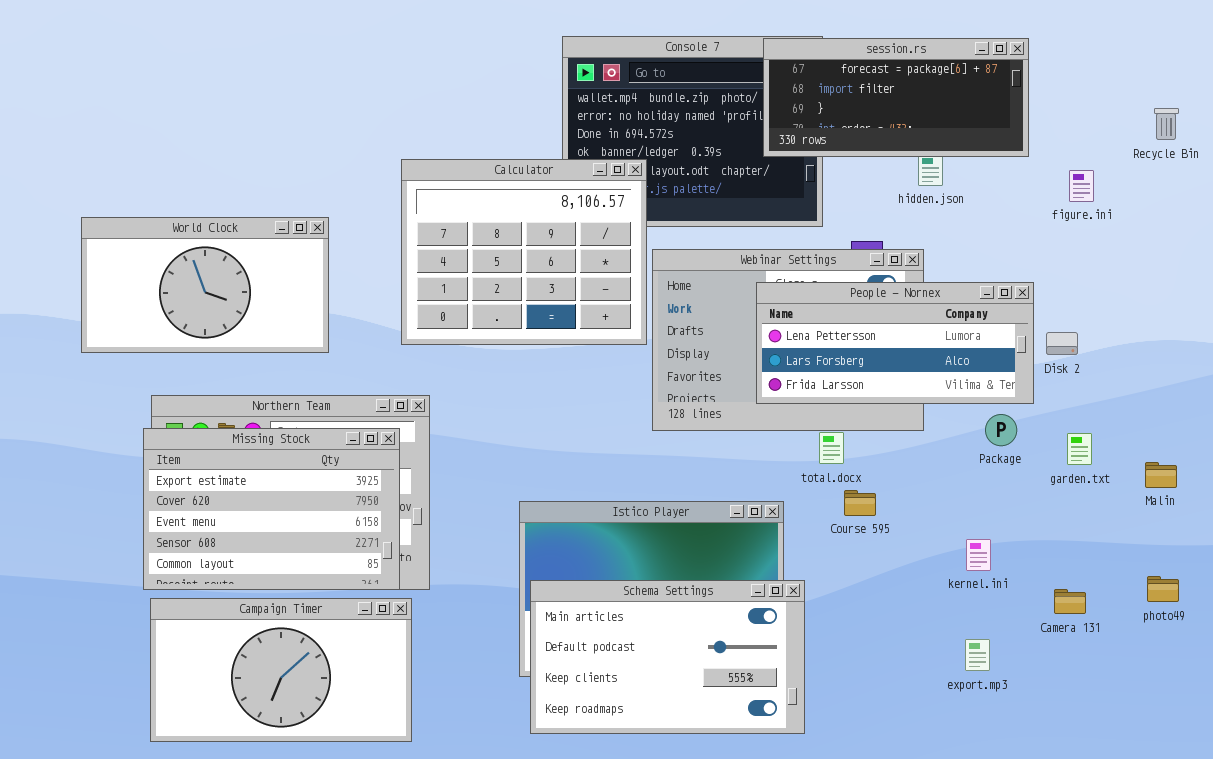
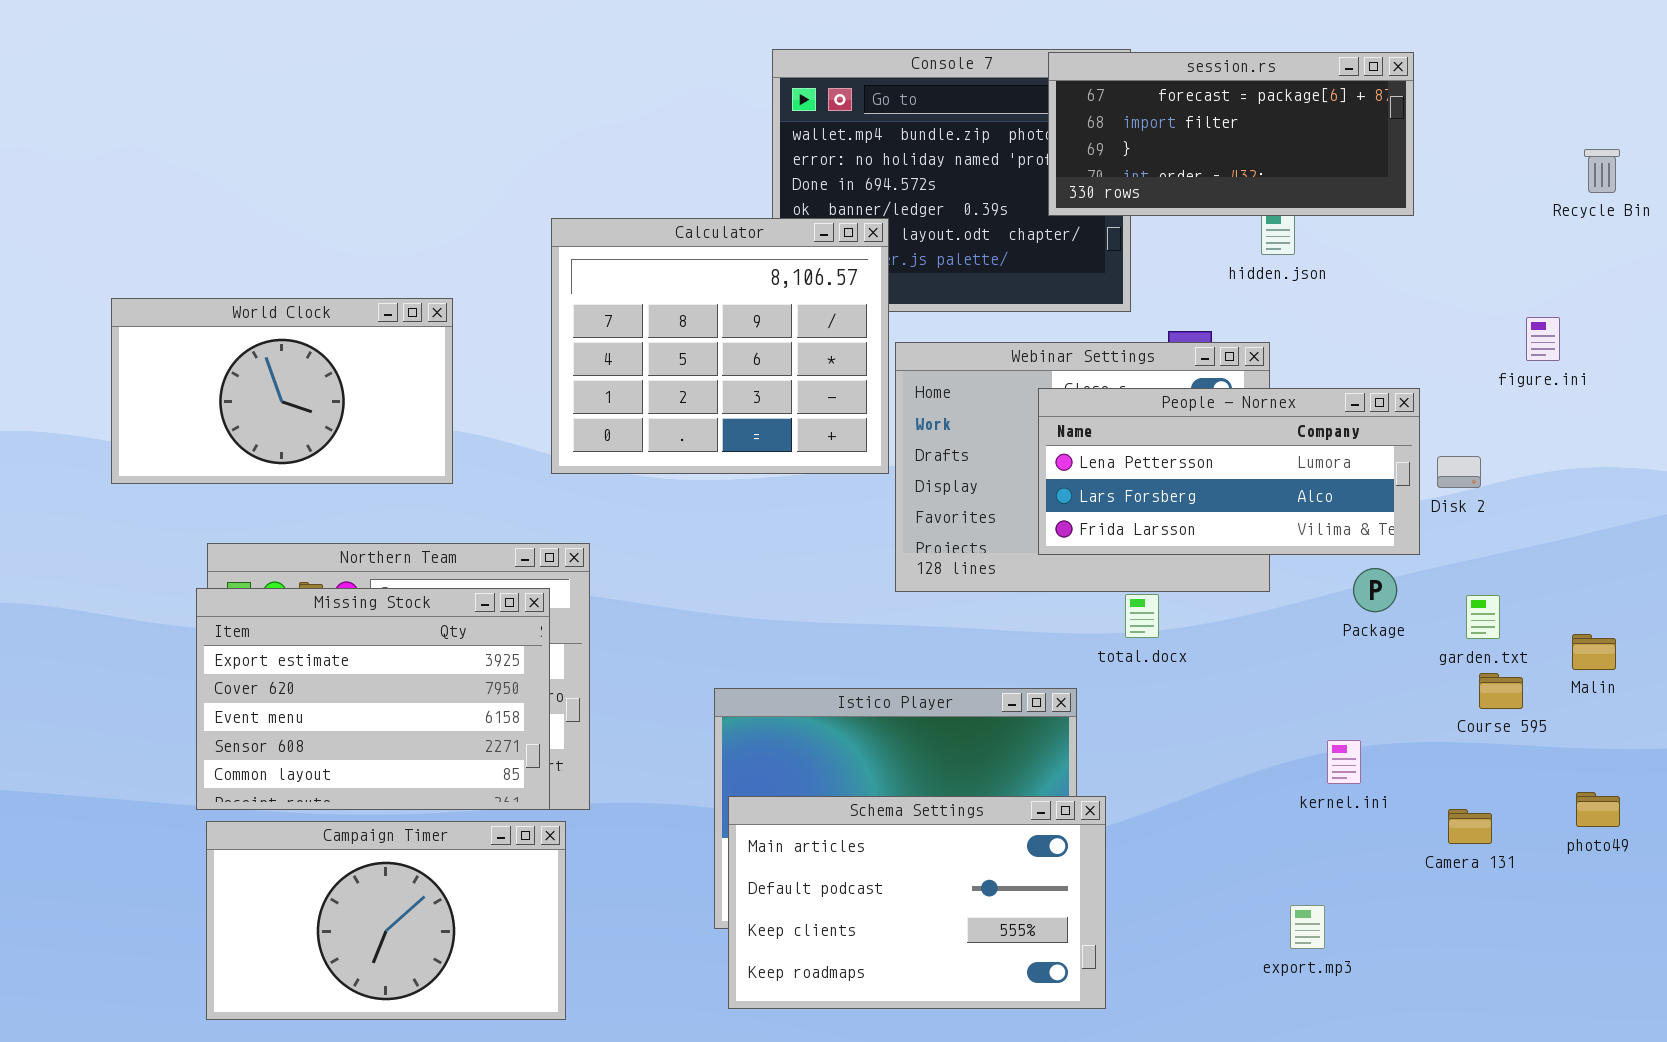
figure.ini: [1069,170,1094,202] -> [1526,317,1560,361], moved
Course 595: [844,490,876,516] -> [1479,673,1523,709], moved
export.mp3: [965,639,990,671] -> [1290,905,1325,949], moved

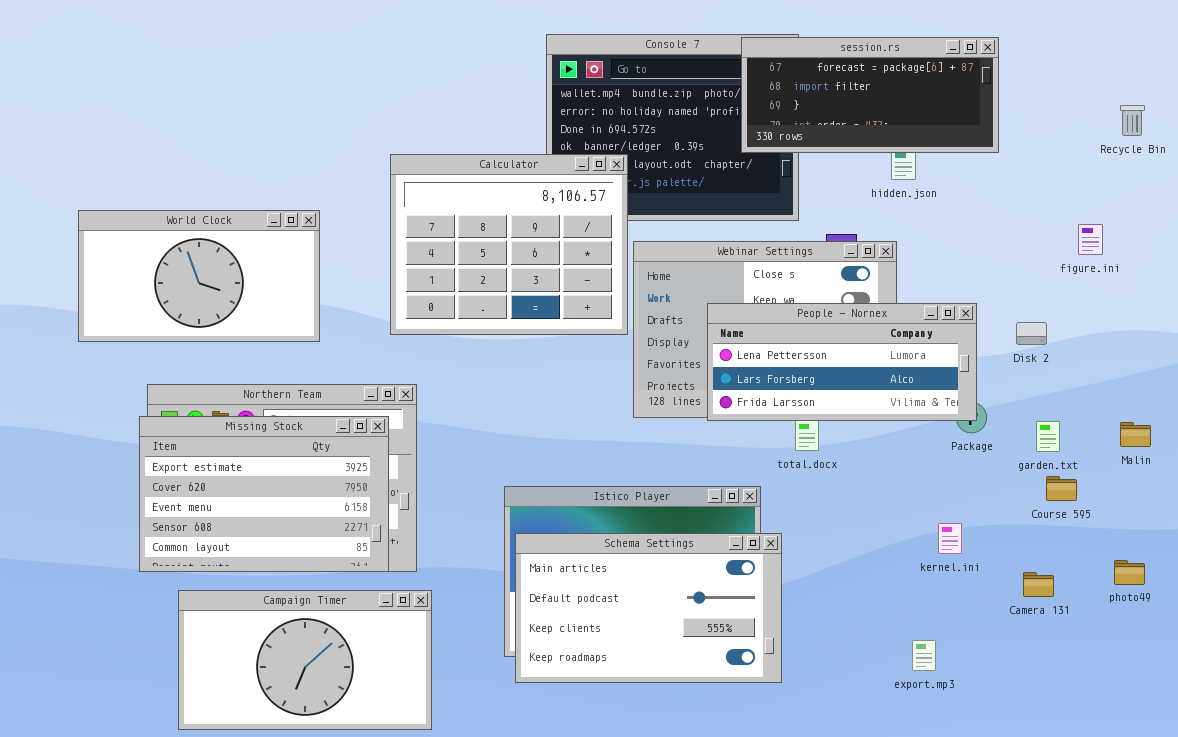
People - Nornex: [1038,388,1420,555] -> [707,303,977,421], moved
Malin: [1572,634,1616,670] -> [1120,422,1151,447], moved
Schema Settings: [728,796,1106,1009] -> [515,533,782,683], moved
Campaign Timer: [206,821,566,1020] -> [178,590,432,730], moved

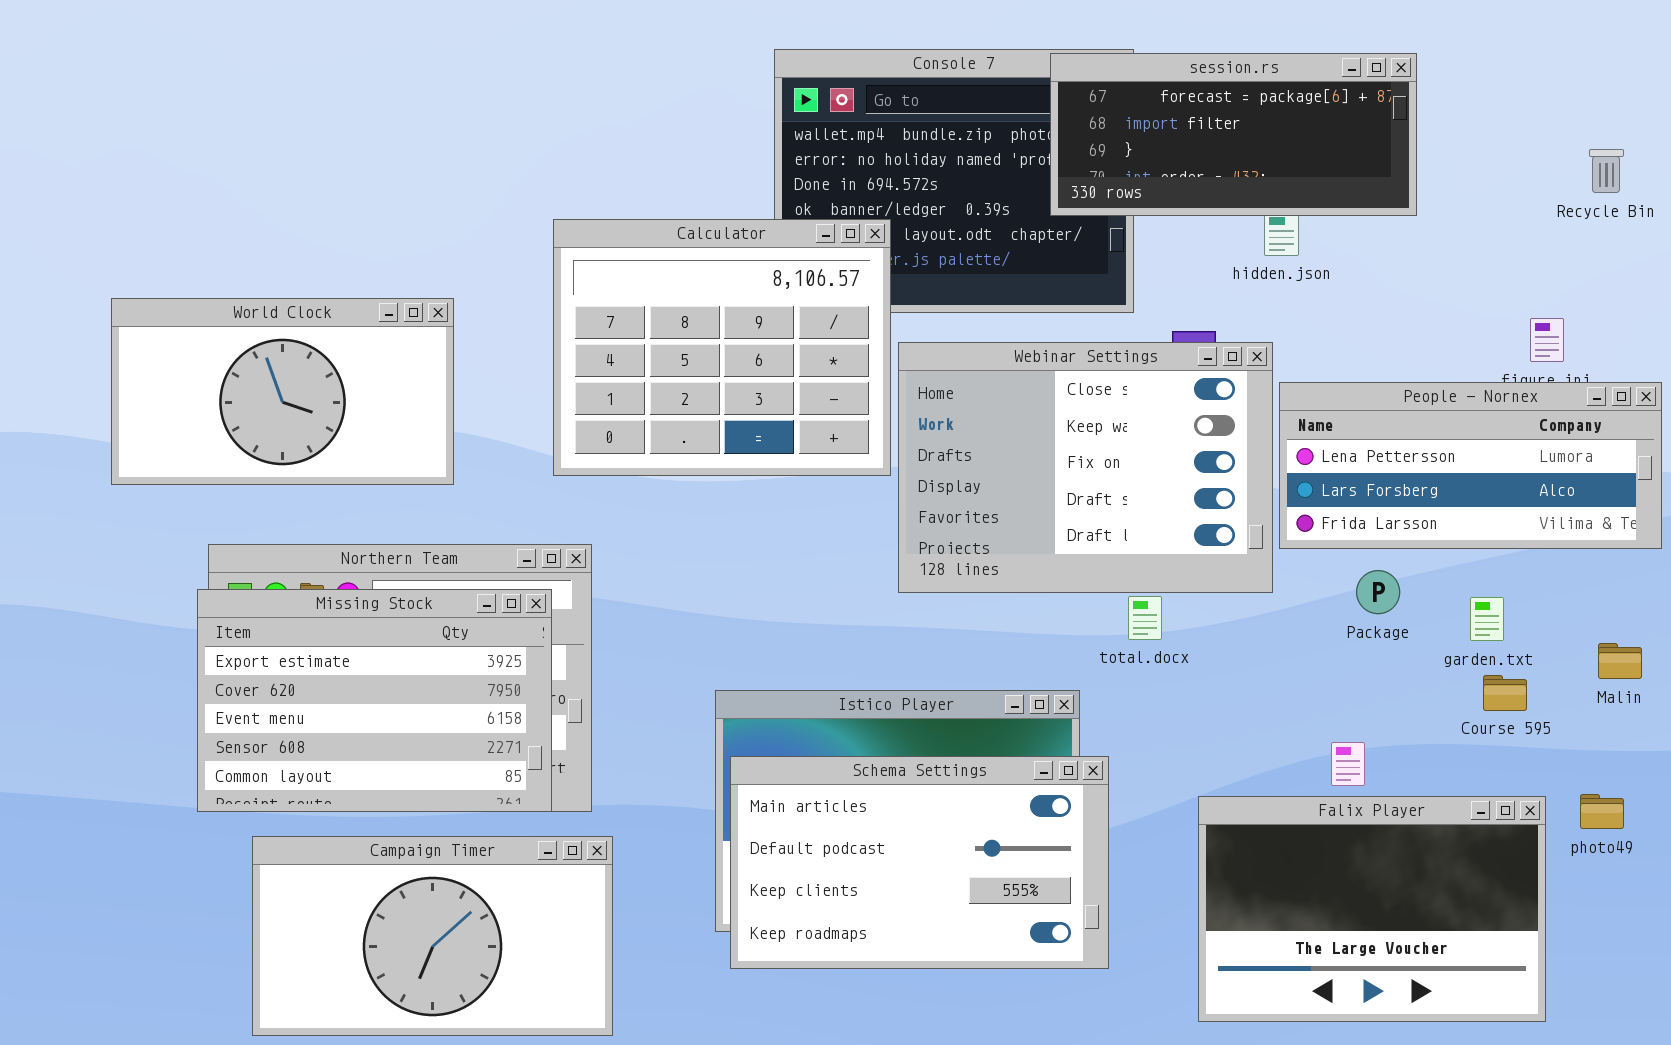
People - Nornex: [707,303,977,421] -> [1279,382,1662,549], moved
Malin: [1120,422,1151,447] -> [1598,643,1642,679], moved
Falix Player: none -> [1198,796,1546,1022], opened

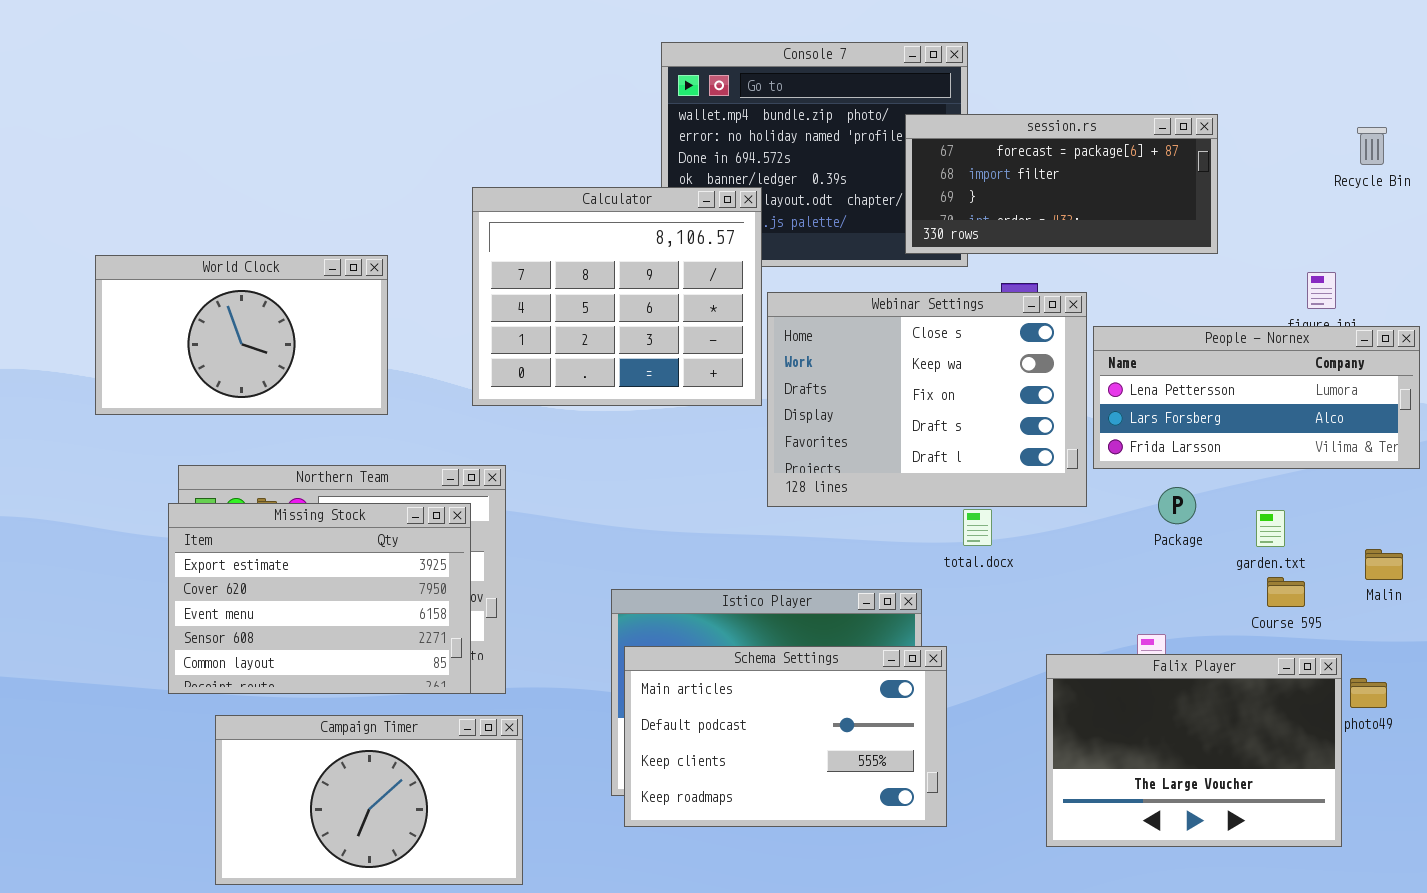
session.rs: [1050,53,1417,216] -> [905,114,1218,254], moved
Falix Player: [1198,796,1546,1022] -> [1046,654,1342,847], moved

